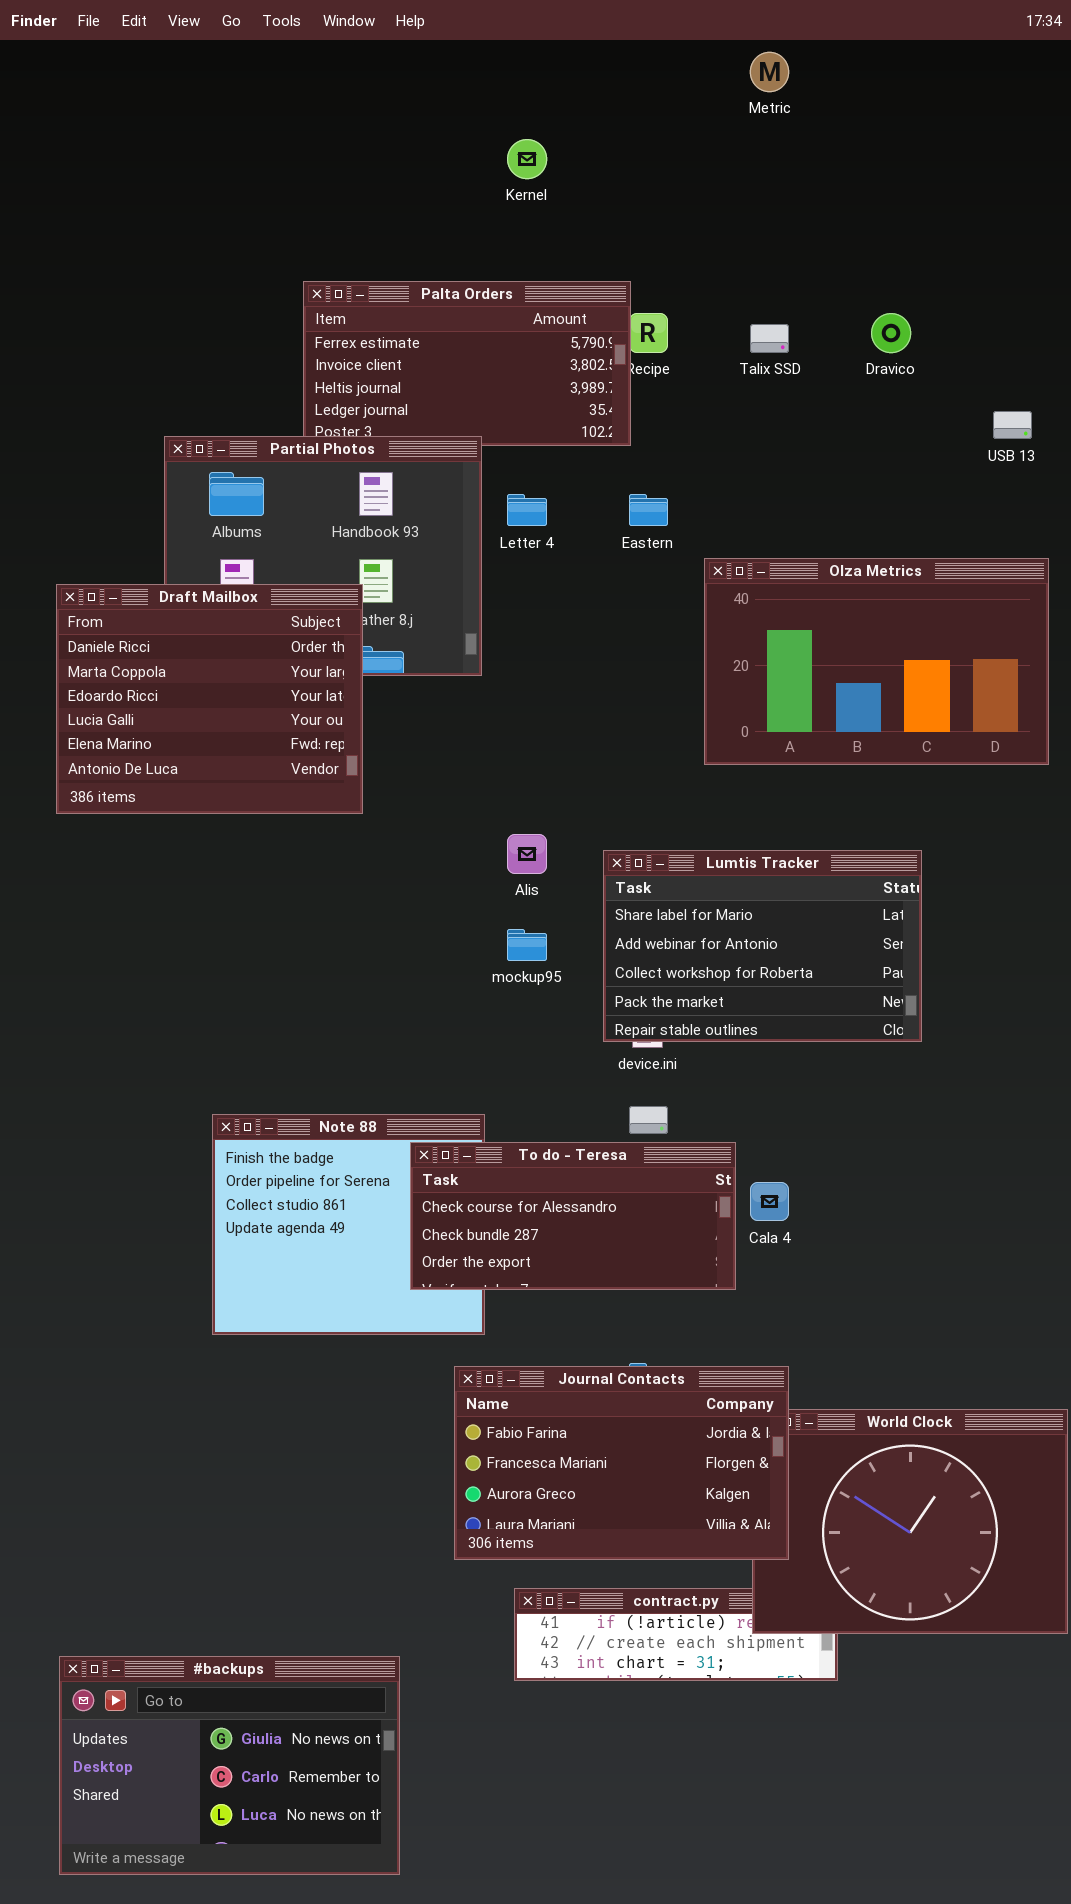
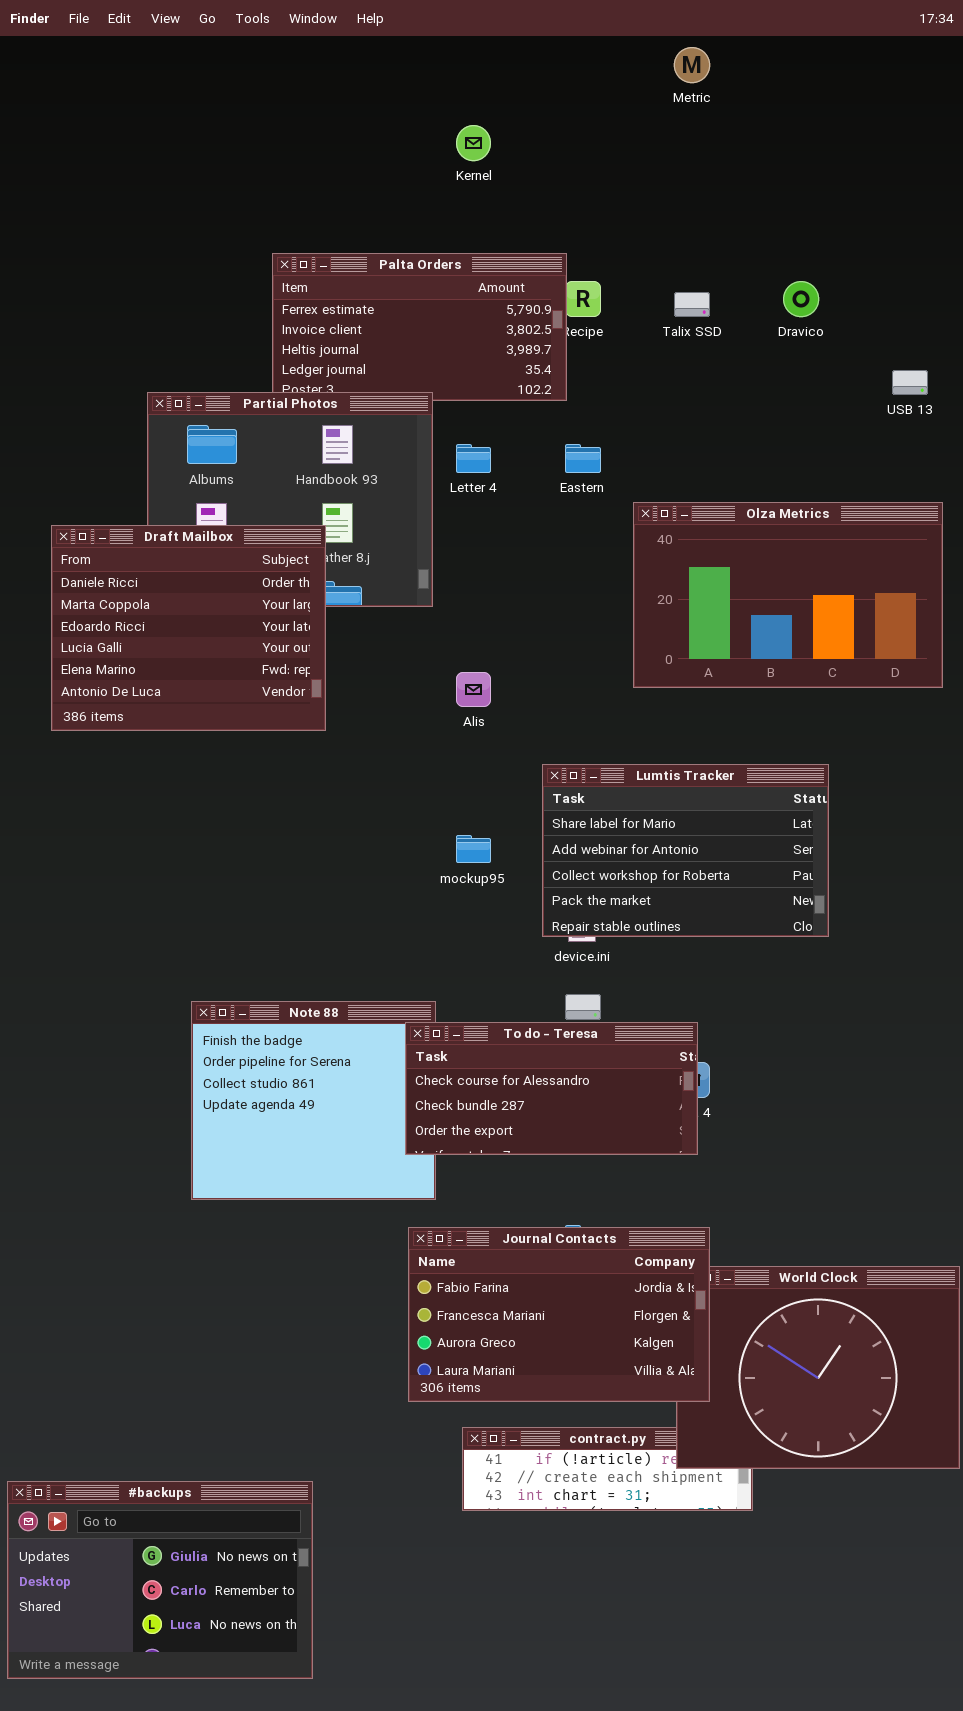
Alis: [507,834,547,874] -> [456,672,491,707], moved
To do - Teresa: [410,1142,736,1290] -> [405,1022,698,1155], moved
#backups: [59,1656,400,1875] -> [7,1481,313,1679], moved

